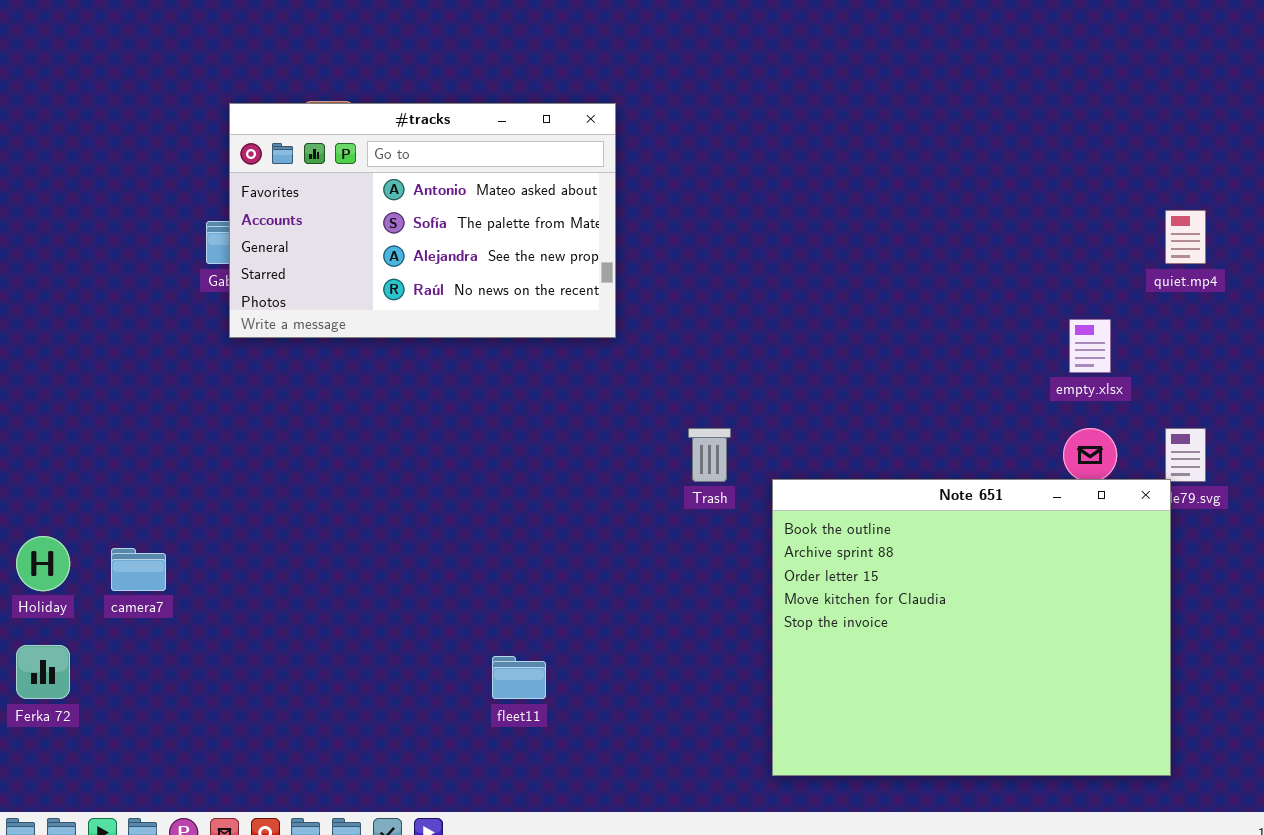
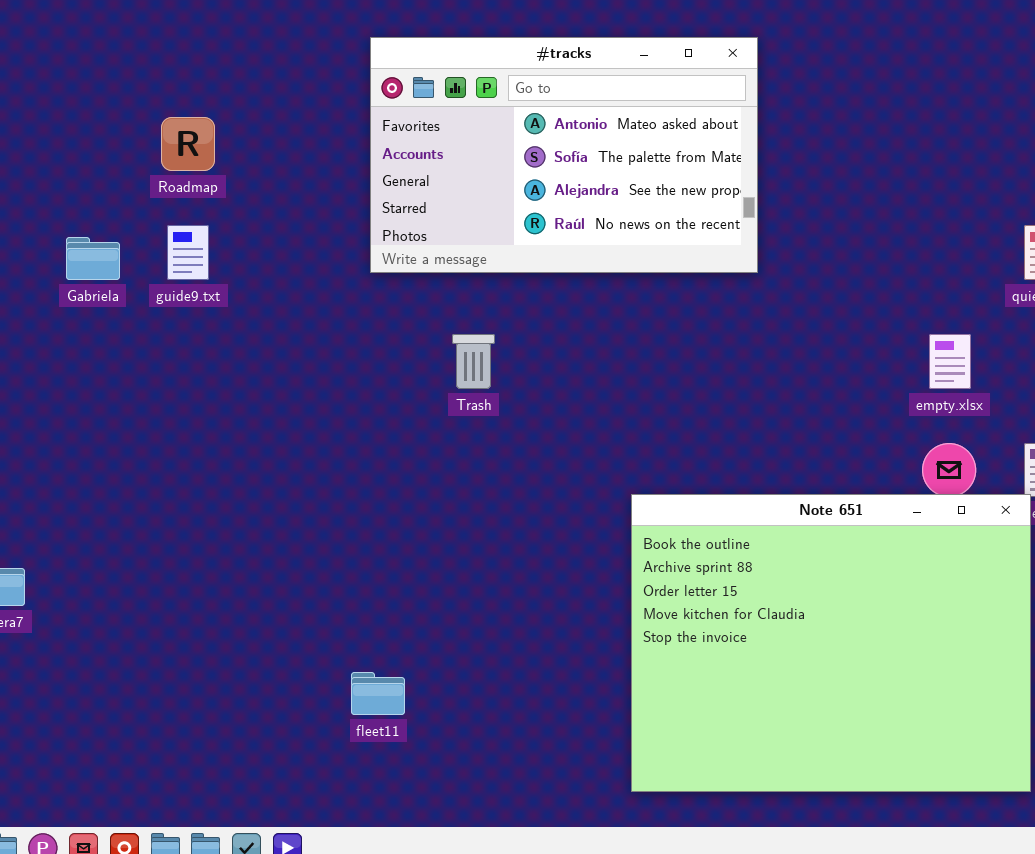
#tracks: [229,103,616,338] -> [370,37,758,273], moved
Trash: [688,428,731,482] -> [452,334,495,389], moved

